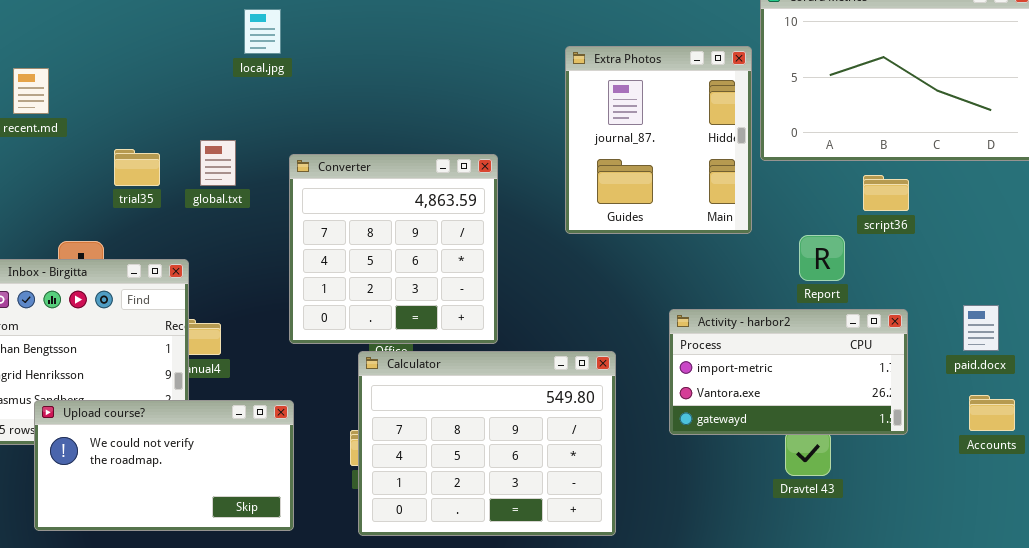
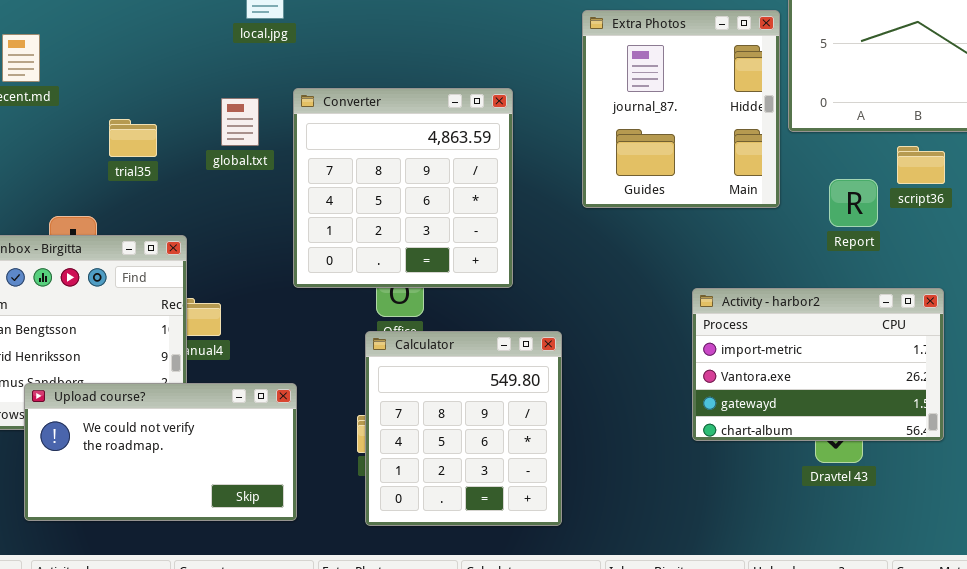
global.txt: [200,140,236,186] -> [221,98,259,146], moved
Converter: [289,154,498,344] -> [293,88,513,288], moved
Report: [799,235,845,281] -> [829,179,878,227], moved
Activity - harbor2: [669,309,908,435] -> [692,288,944,441], resized
Calculator: [358,351,616,536] -> [365,331,562,526], resized

